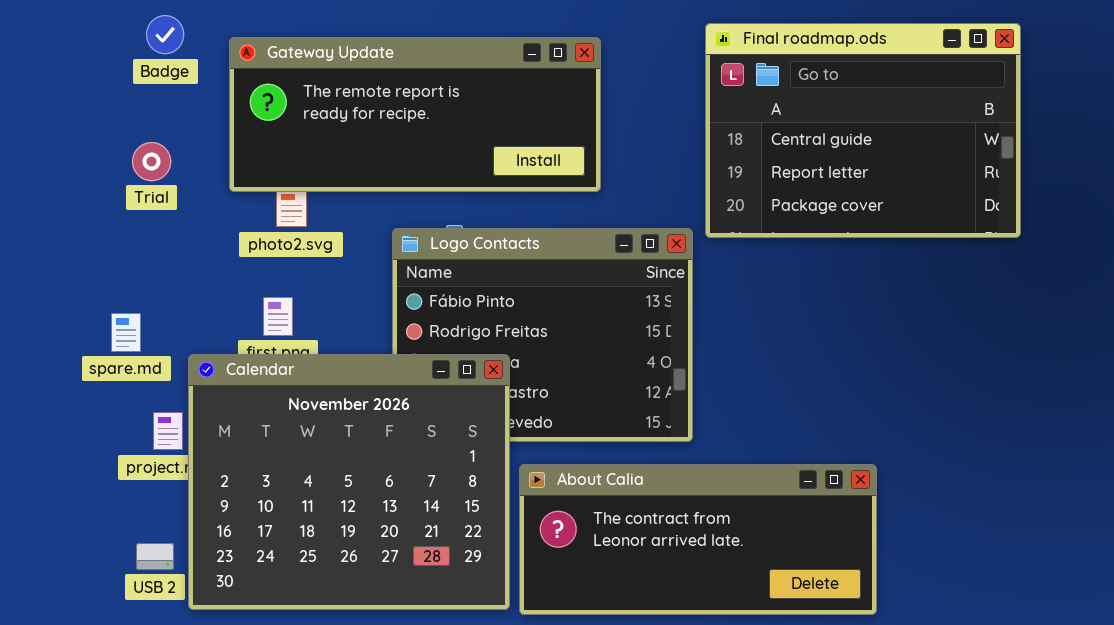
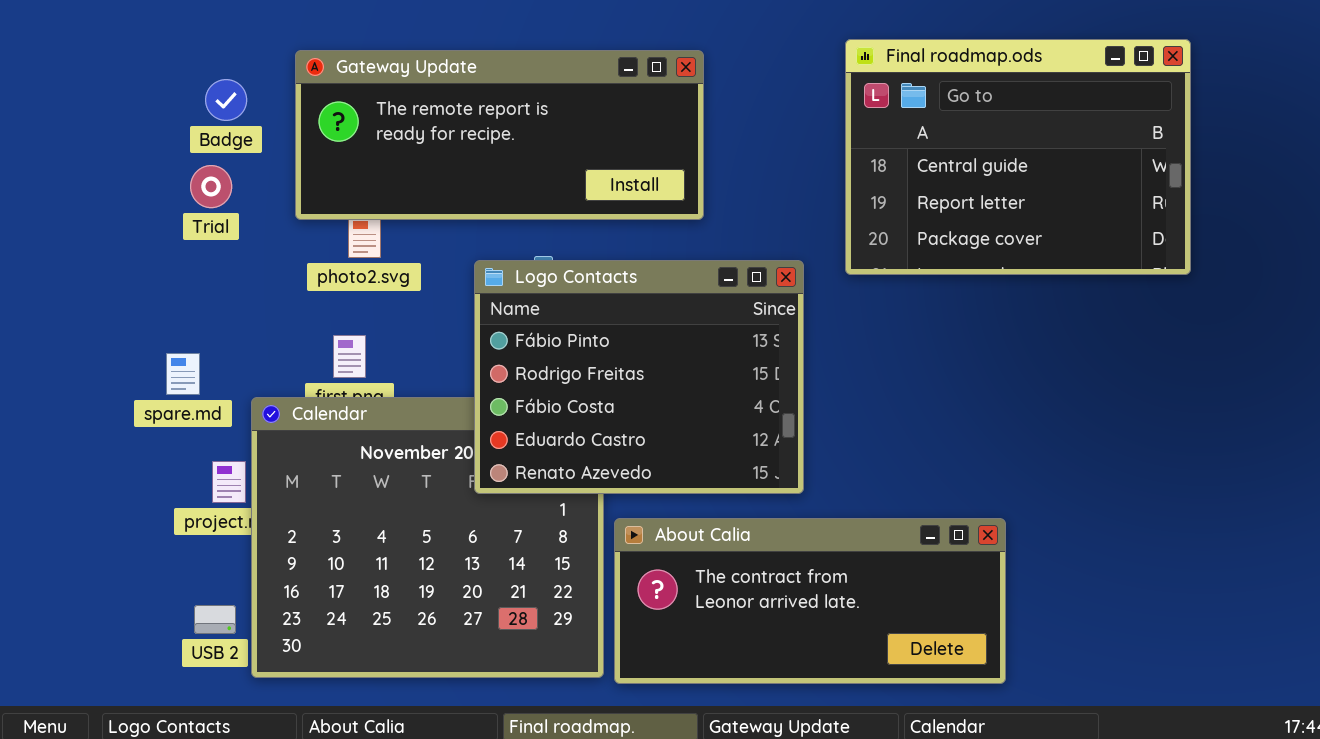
Badge: [146,15,184,54] -> [205,79,247,121], moved
Final roadmap.ods: [705,23,1021,238] -> [845,39,1191,275], moved
Logo Contacts: [392,228,693,442] -> [474,260,804,494], raised

